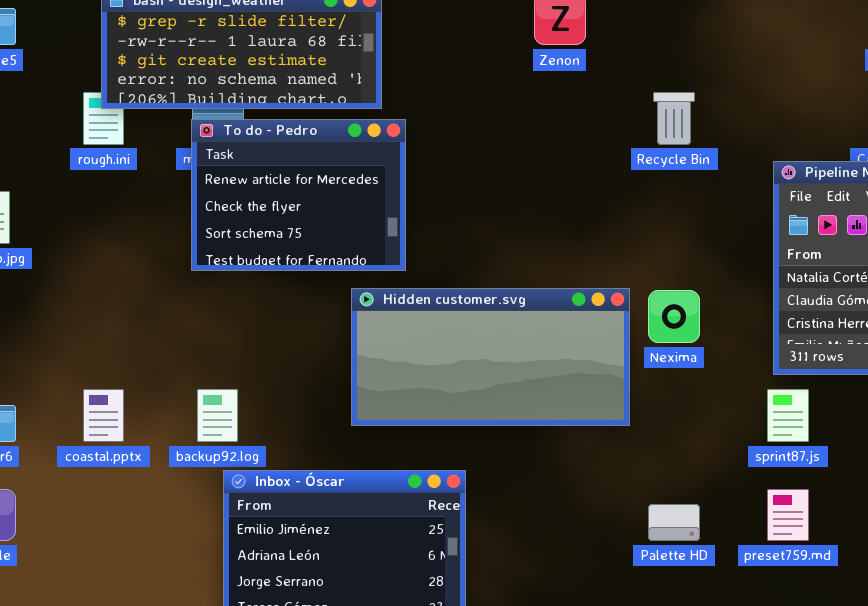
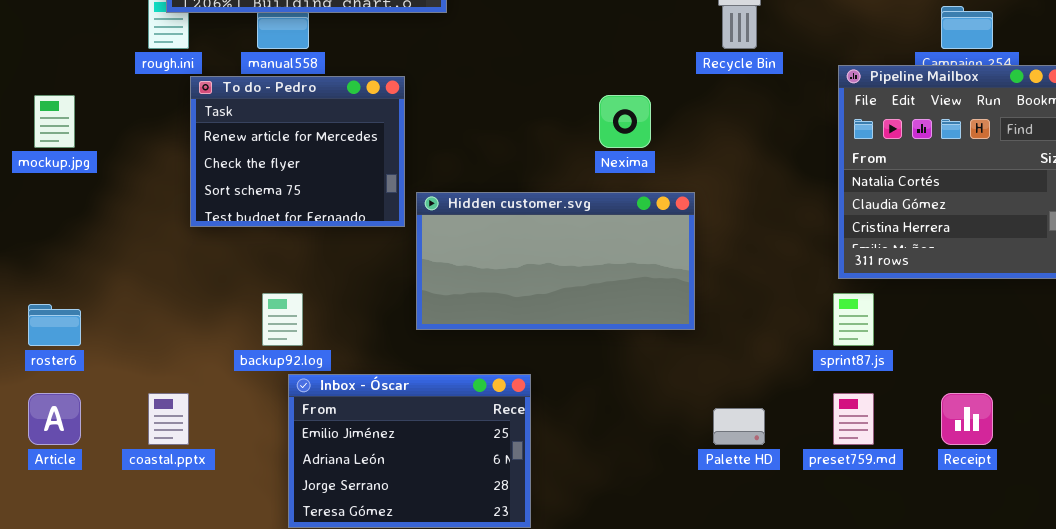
To do - Pedro: [191,119,406,271] -> [190,76,405,227], moved
Nexima: [648,290,700,343] -> [599,95,651,148], moved
coastal.pptx: [83,389,124,442] -> [148,393,189,445], moved

